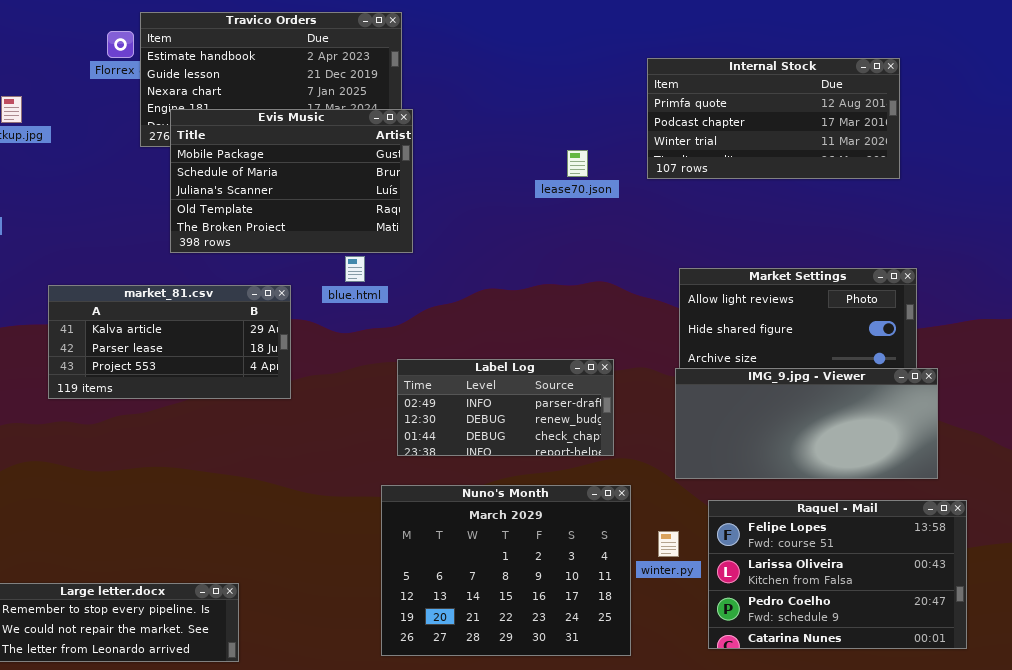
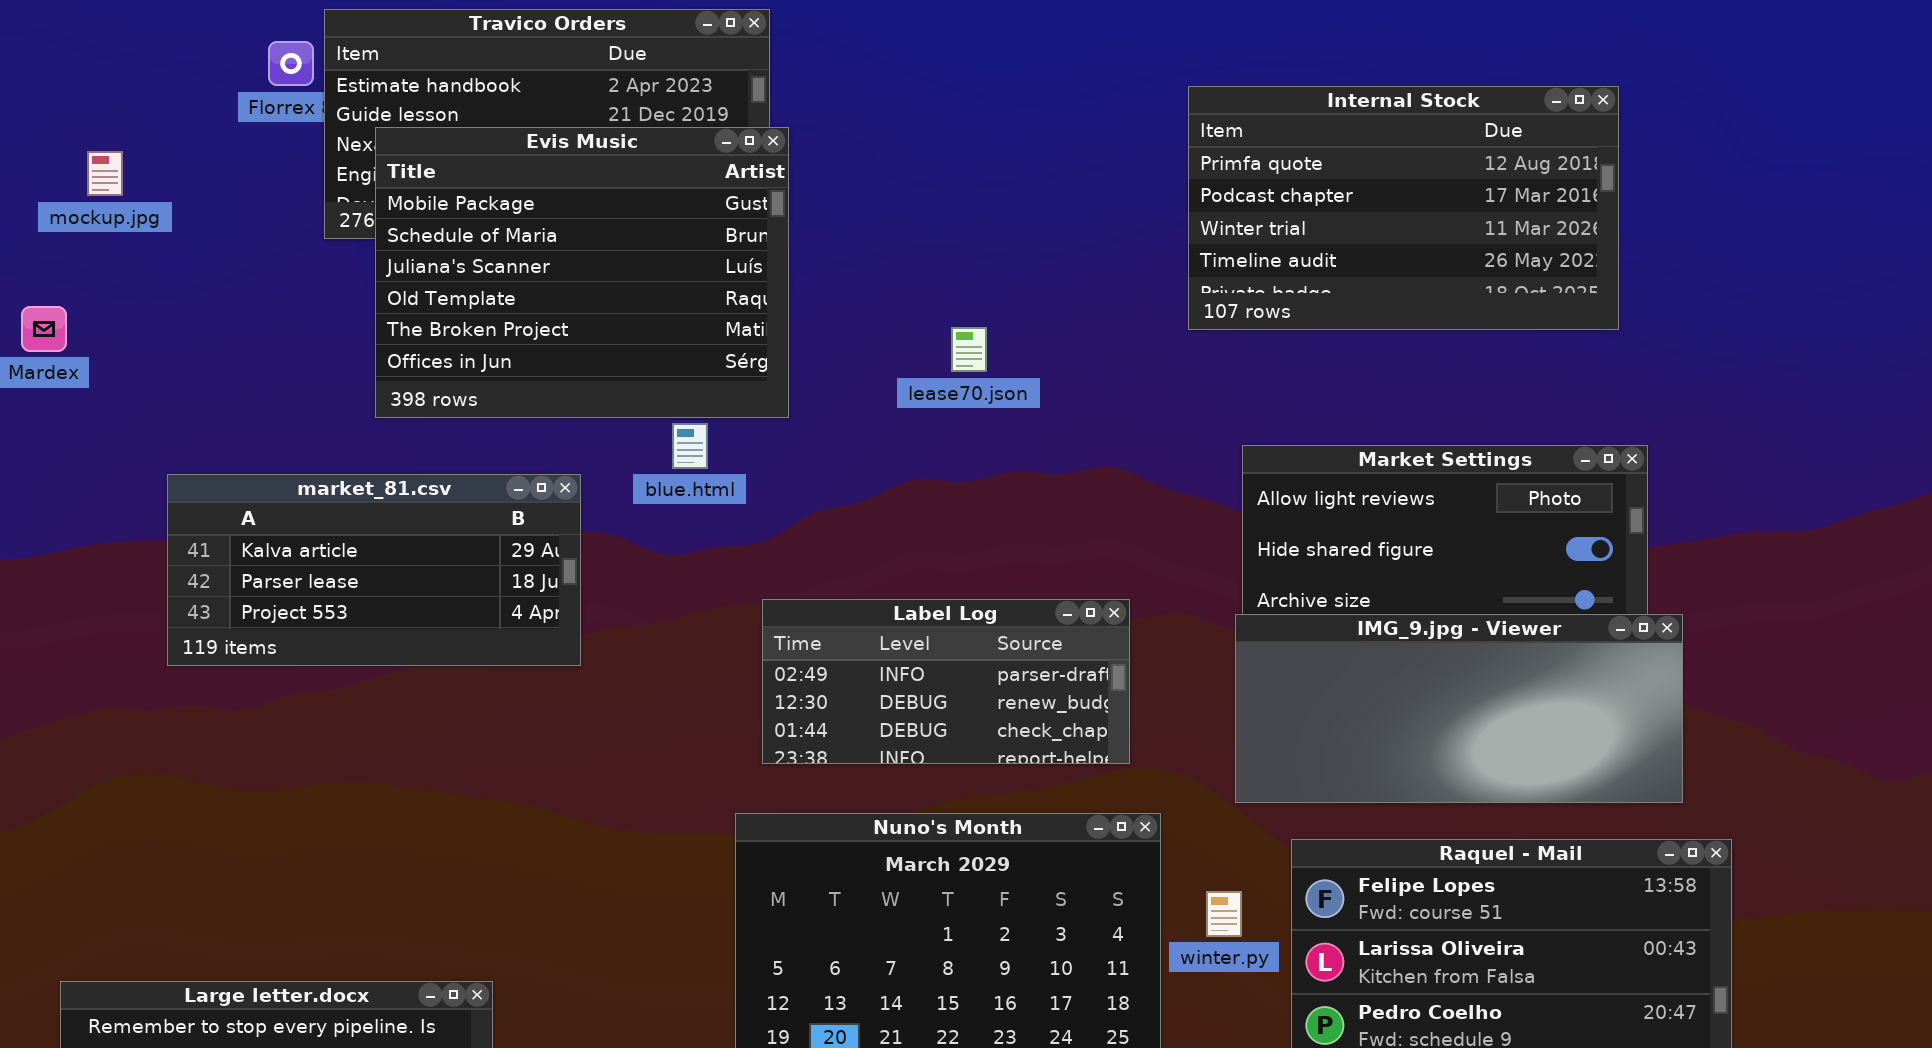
Internal Stock: [647,58,900,179] -> [1188,86,1619,330], resized
Evis Music: [170,109,413,253] -> [375,127,789,418], resized
lease70.json: [567,150,588,177] -> [951,327,987,372], moved

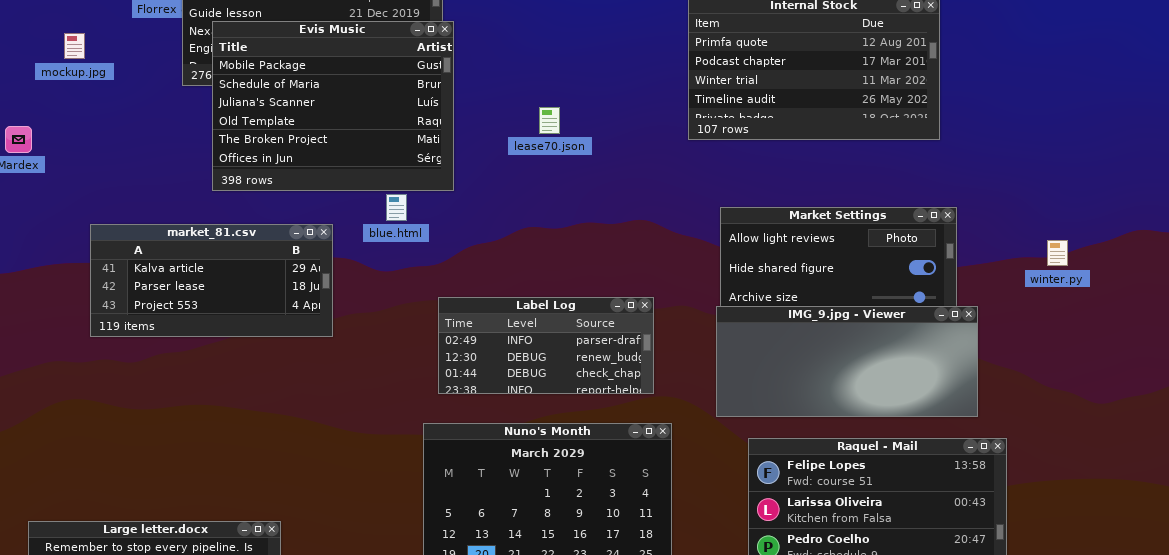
mockup.jpg: [87,151,123,196] -> [64,33,85,59], moved
lease70.json: [951,327,987,372] -> [539,107,560,134], moved
winter.py: [1206,891,1242,937] -> [1047,240,1068,266], moved

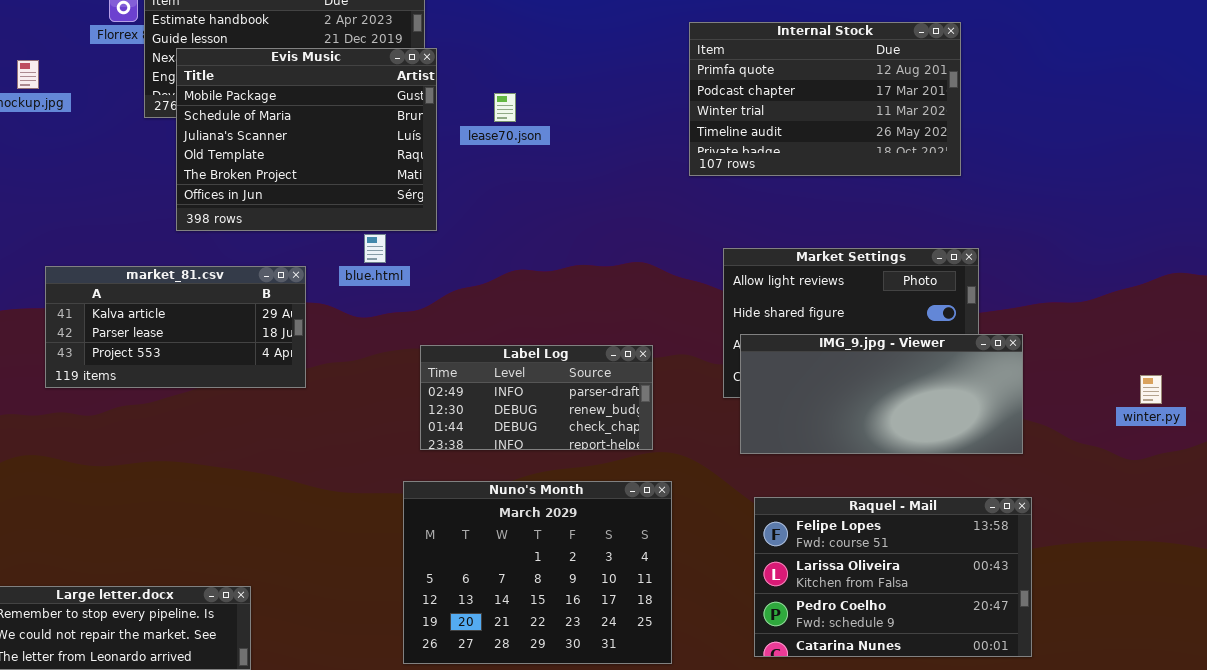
lease70.json: [539,107,560,134] -> [494,93,516,122], moved
winter.py: [1047,240,1068,266] -> [1140,375,1162,404], moved
IMG_9.jpg - Viewer: [716,306,978,417] -> [740,334,1023,454], moved

